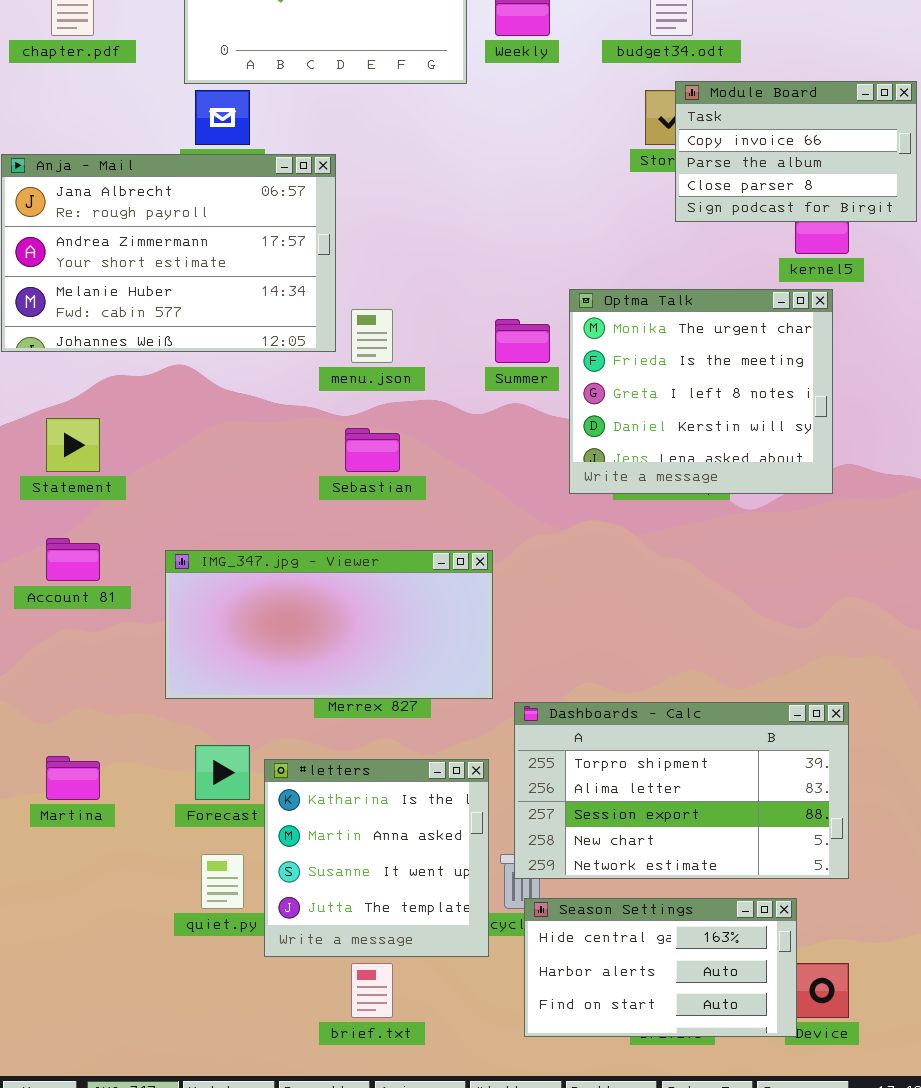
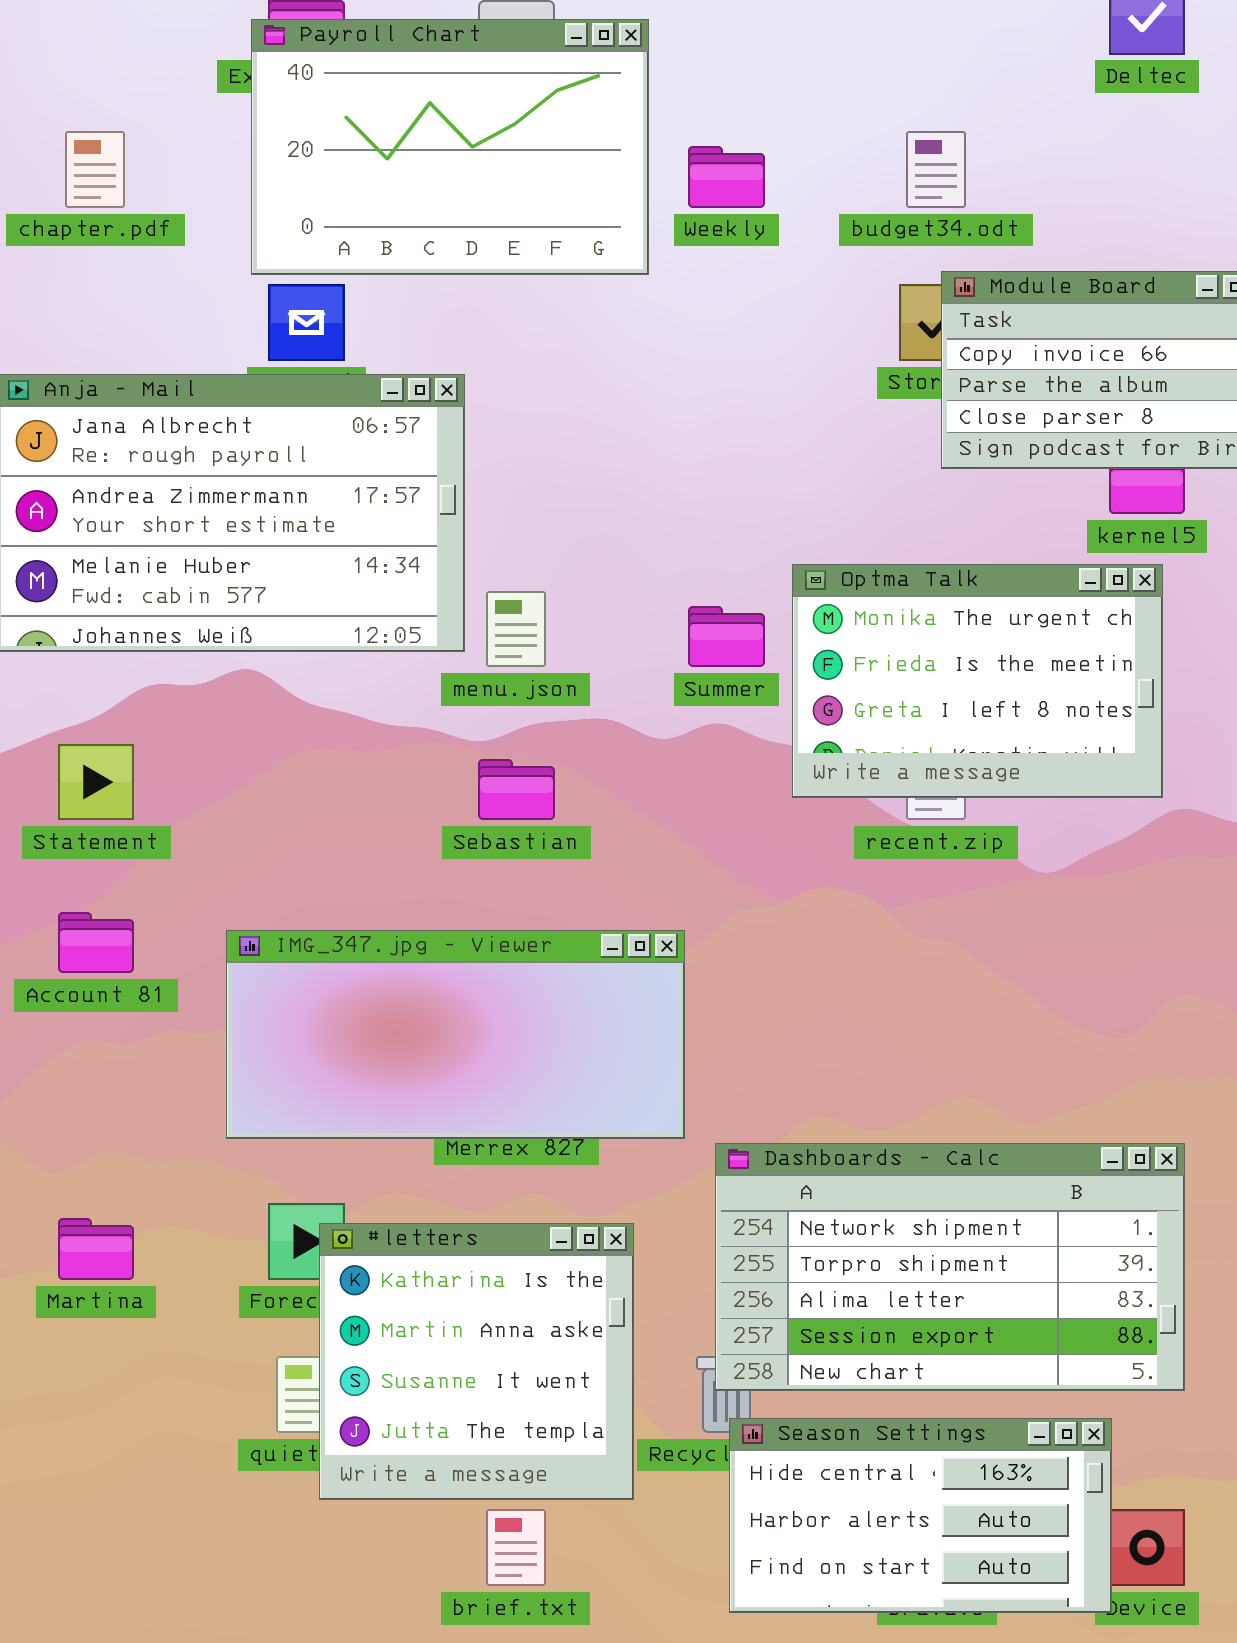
Optma Talk: [569,289,833,494] -> [792,564,1163,798], resized
Dashboards - Calc: [514,702,849,879] -> [715,1143,1185,1391], scrolled up 1 row
#letters: [264,759,489,957] -> [319,1223,634,1500], moved

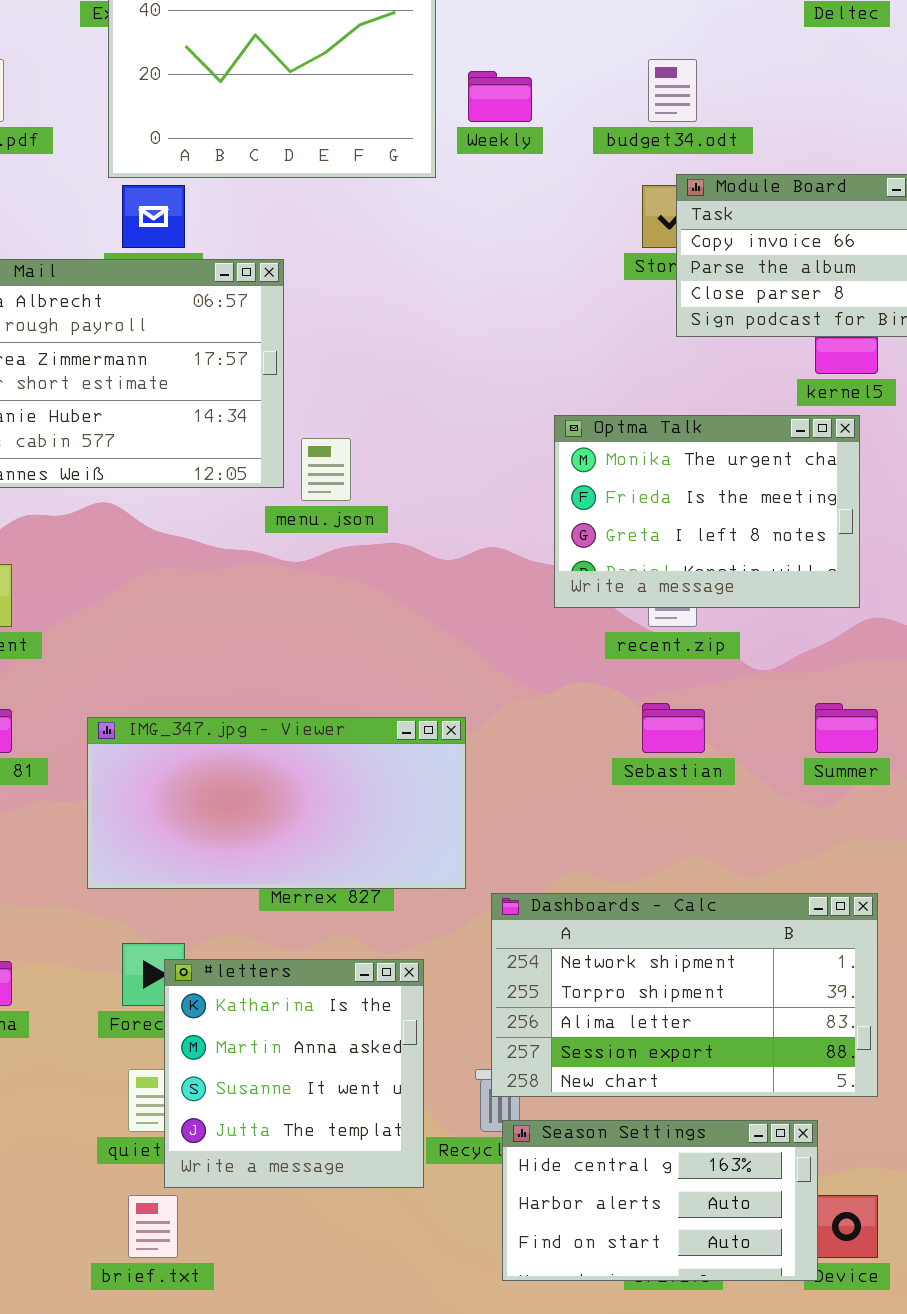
Summer: [688,606,765,667] -> [815,703,878,753], moved
Sebastian: [478,759,555,820] -> [642,703,705,753], moved
brief.txt: [486,1509,546,1586] -> [128,1195,178,1258], moved

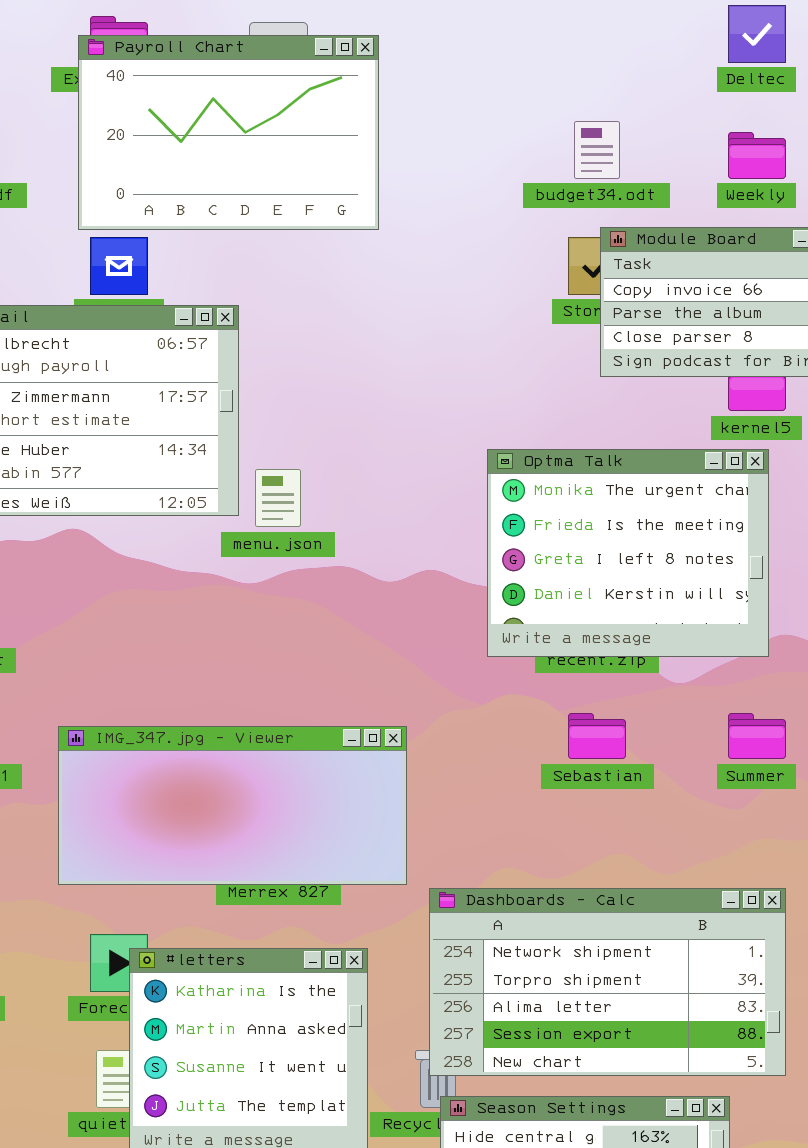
Weekly: [468,71,532,122] -> [728,132,786,179], moved
Optma Talk: [554,415,860,608] -> [487,449,769,657], resized

